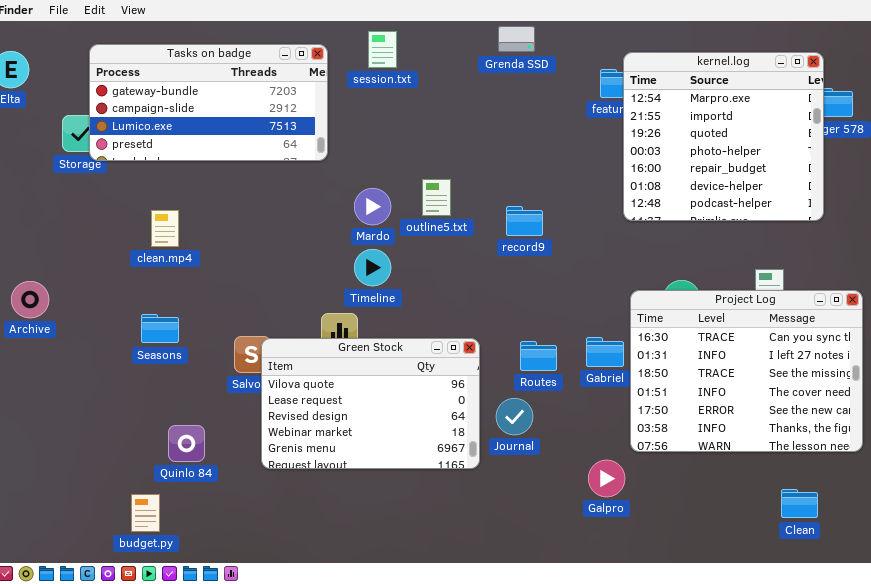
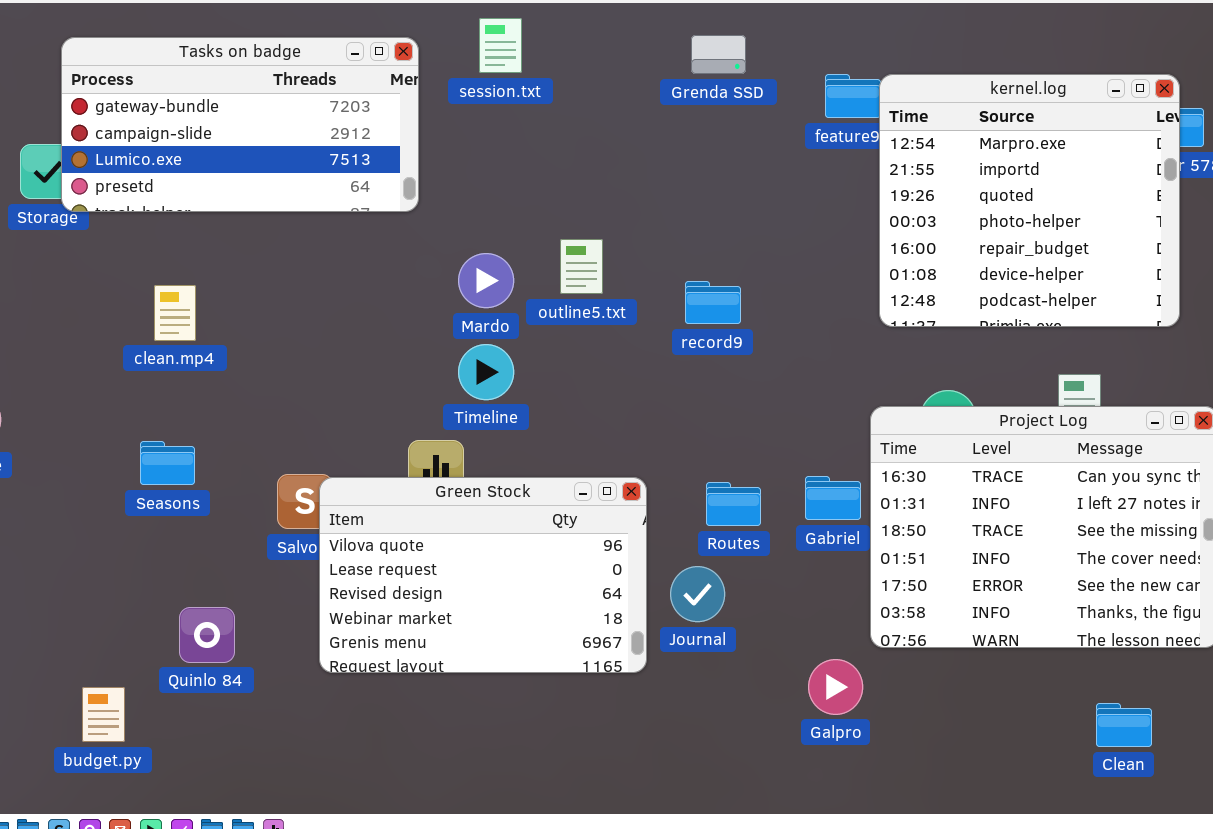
Grenda SSD: [498,26,535,52] -> [691,35,746,74], moved
kernel.log: [623,52,824,221] -> [879,74,1180,327], moved
budget.py: [131,494,160,532] -> [82,687,125,742], moved

